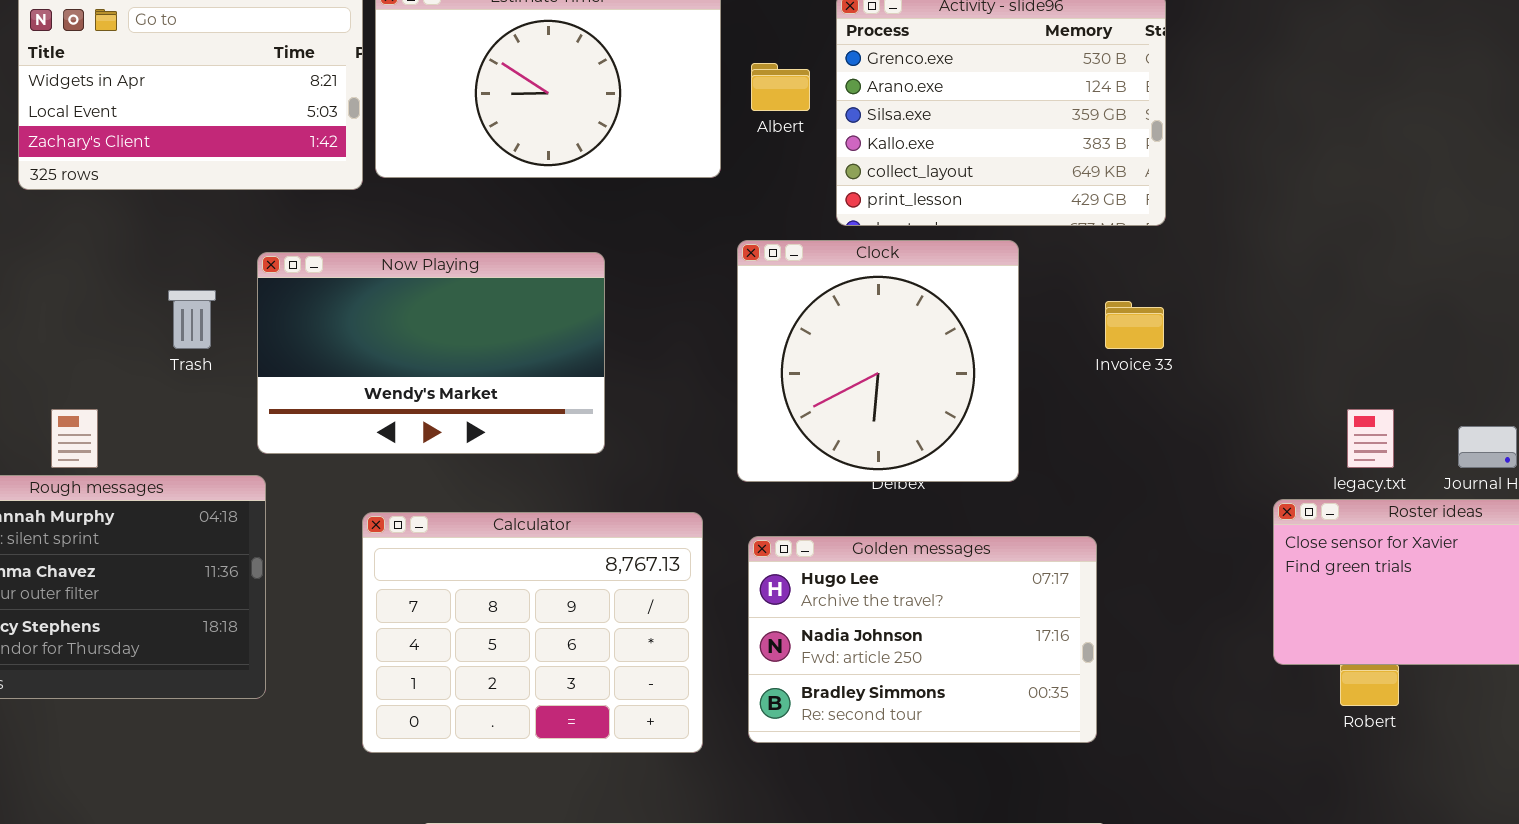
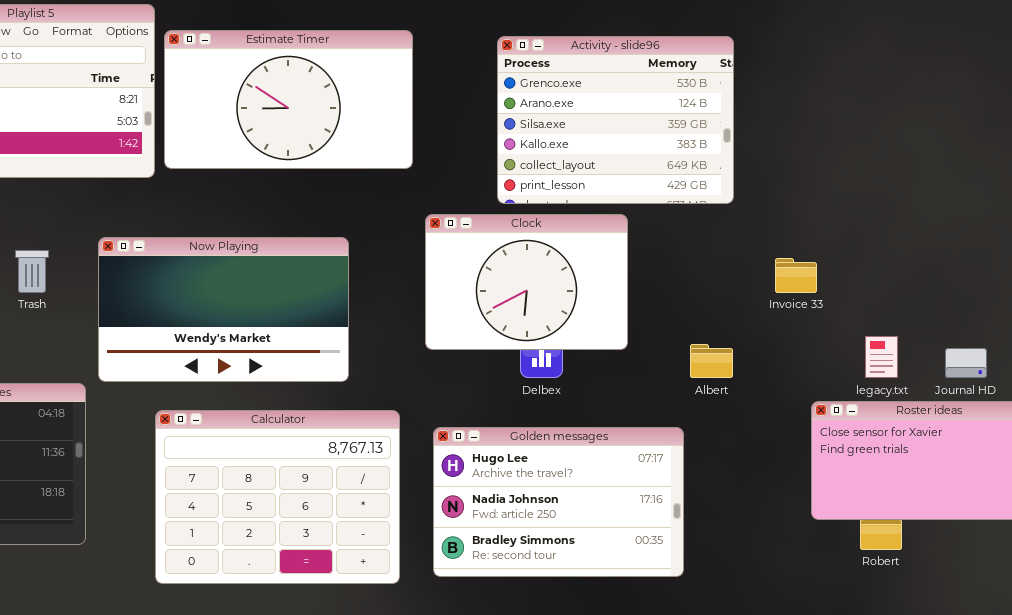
Albert: [751,63,810,111] -> [690,344,733,378], moved
Clock: [737,240,1019,482] -> [425,214,628,350], resized
Now Playing: [257,252,605,454] -> [98,237,349,382], moved
Invoice 33: [1105,301,1164,349] -> [775,258,817,293], moved

